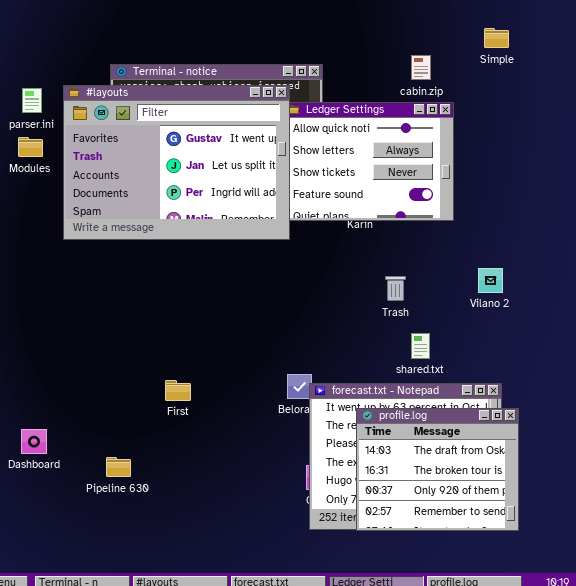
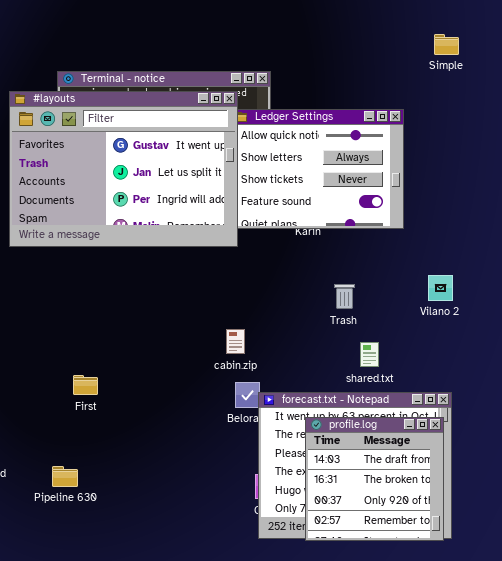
cabin.zip: [411,55,431,80] -> [226,329,245,354], moved
First: [165,380,191,401] -> [73,375,98,395], moved
profile.log: [356,408,519,531] -> [305,417,444,541], resized

